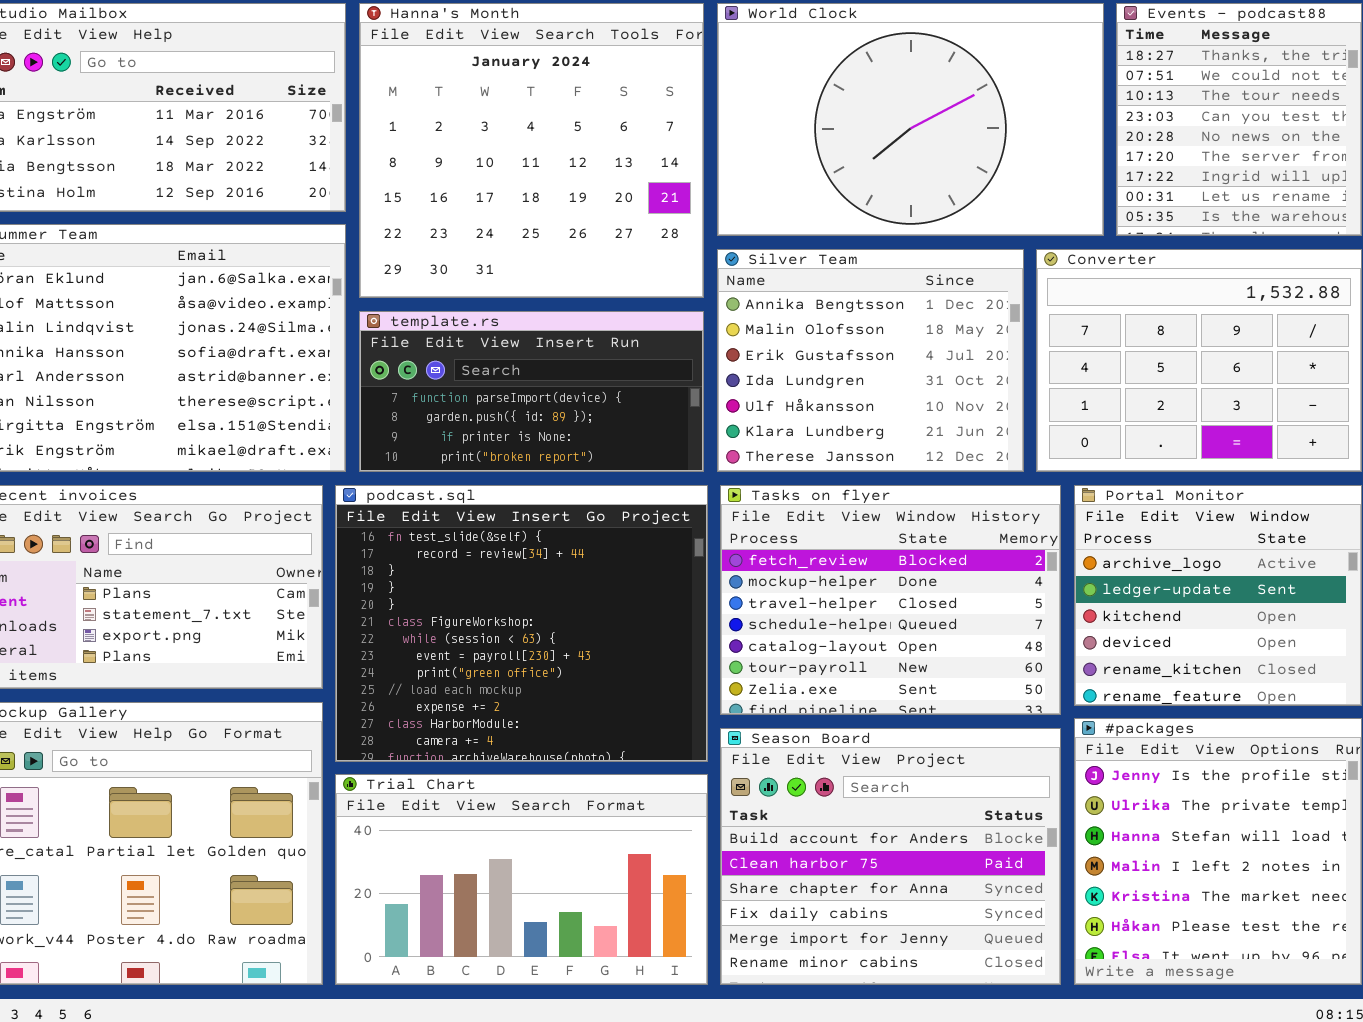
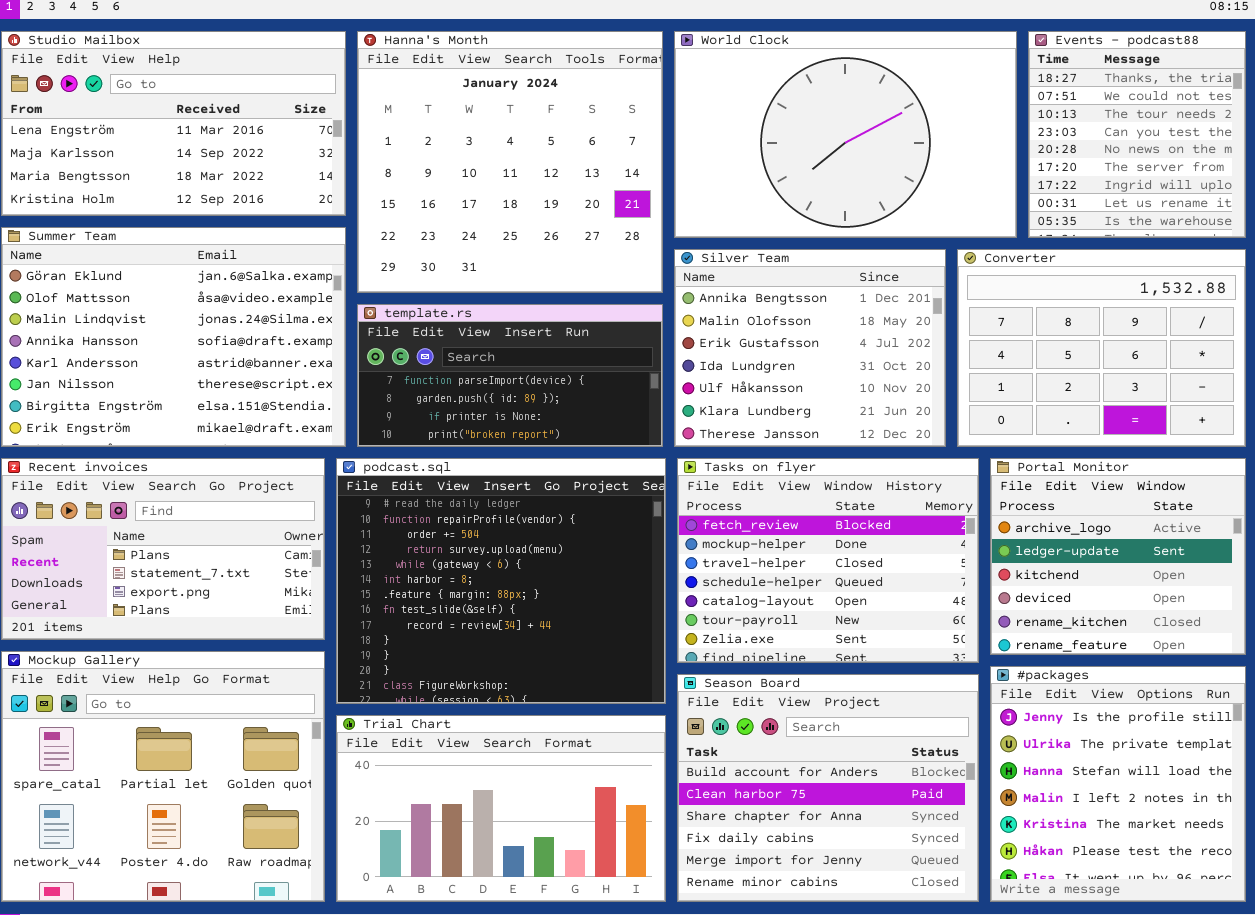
podcast.sql: [335,485,708,762] -> [336,458,666,704], scrolled up 7 rows

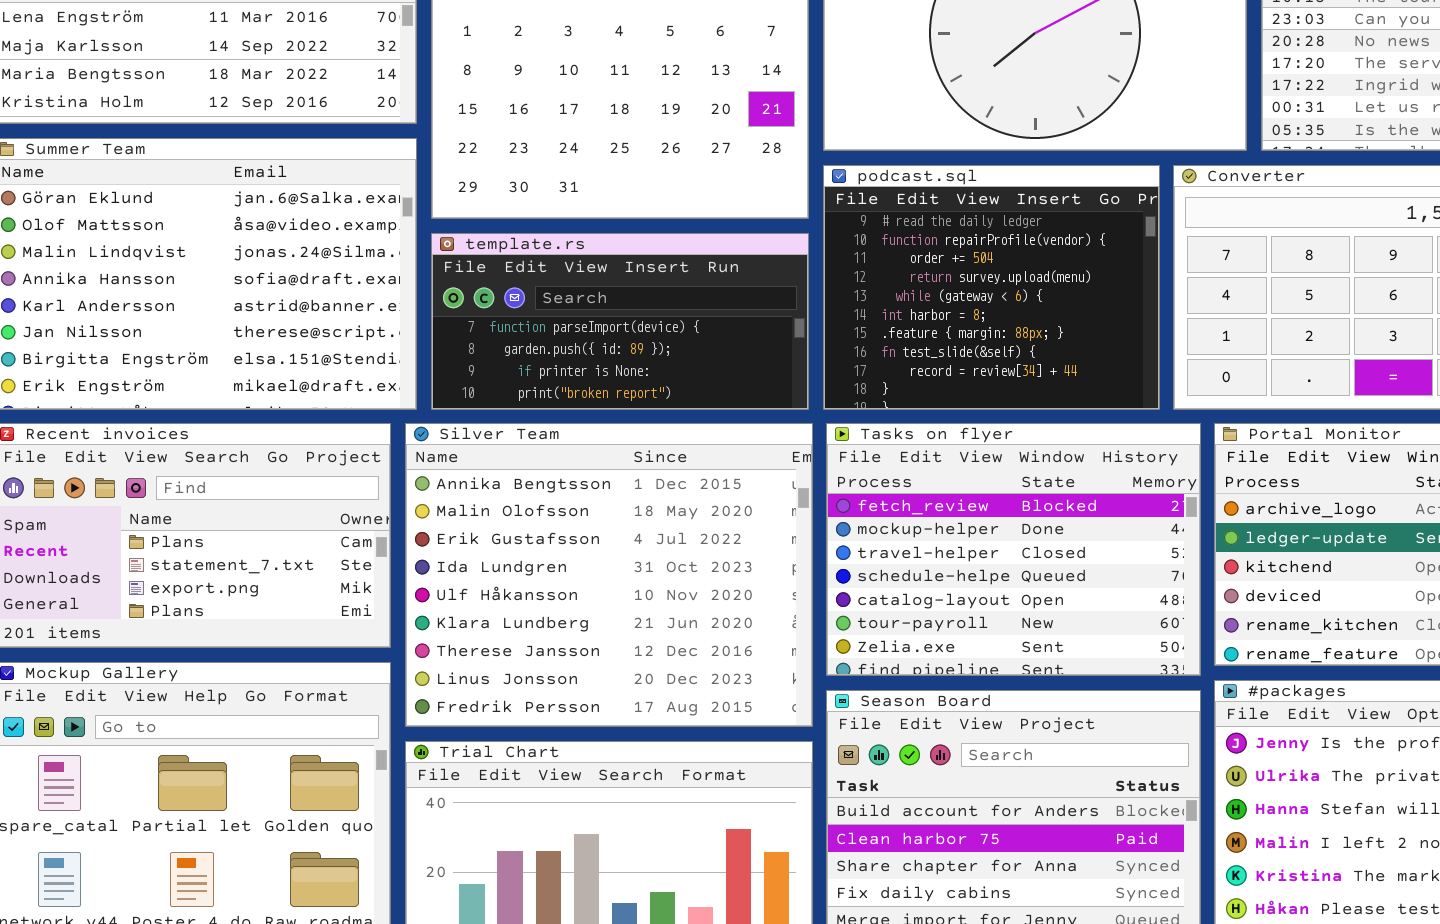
Silver Team: [674,249,946,447] -> [405,423,813,727], moved, resized
podcast.sql: [336,458,666,704] -> [823,165,1160,410], moved, resized

